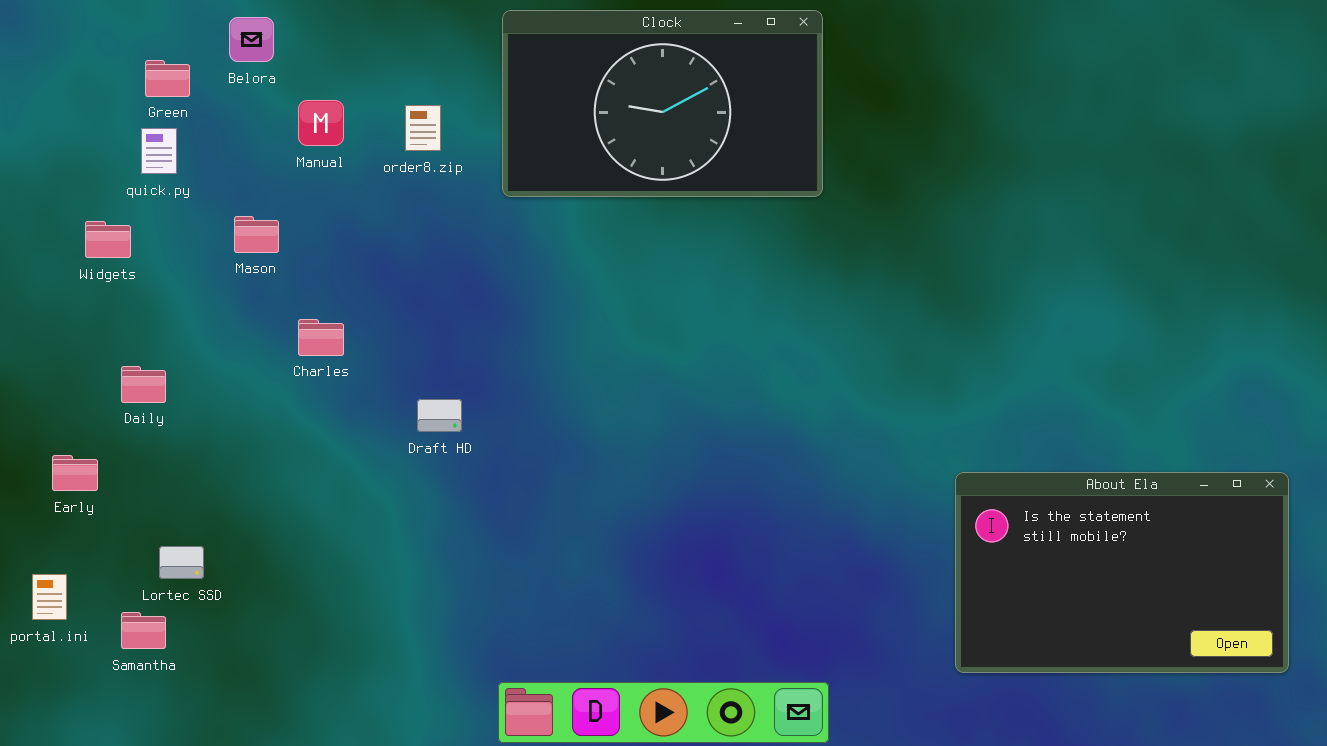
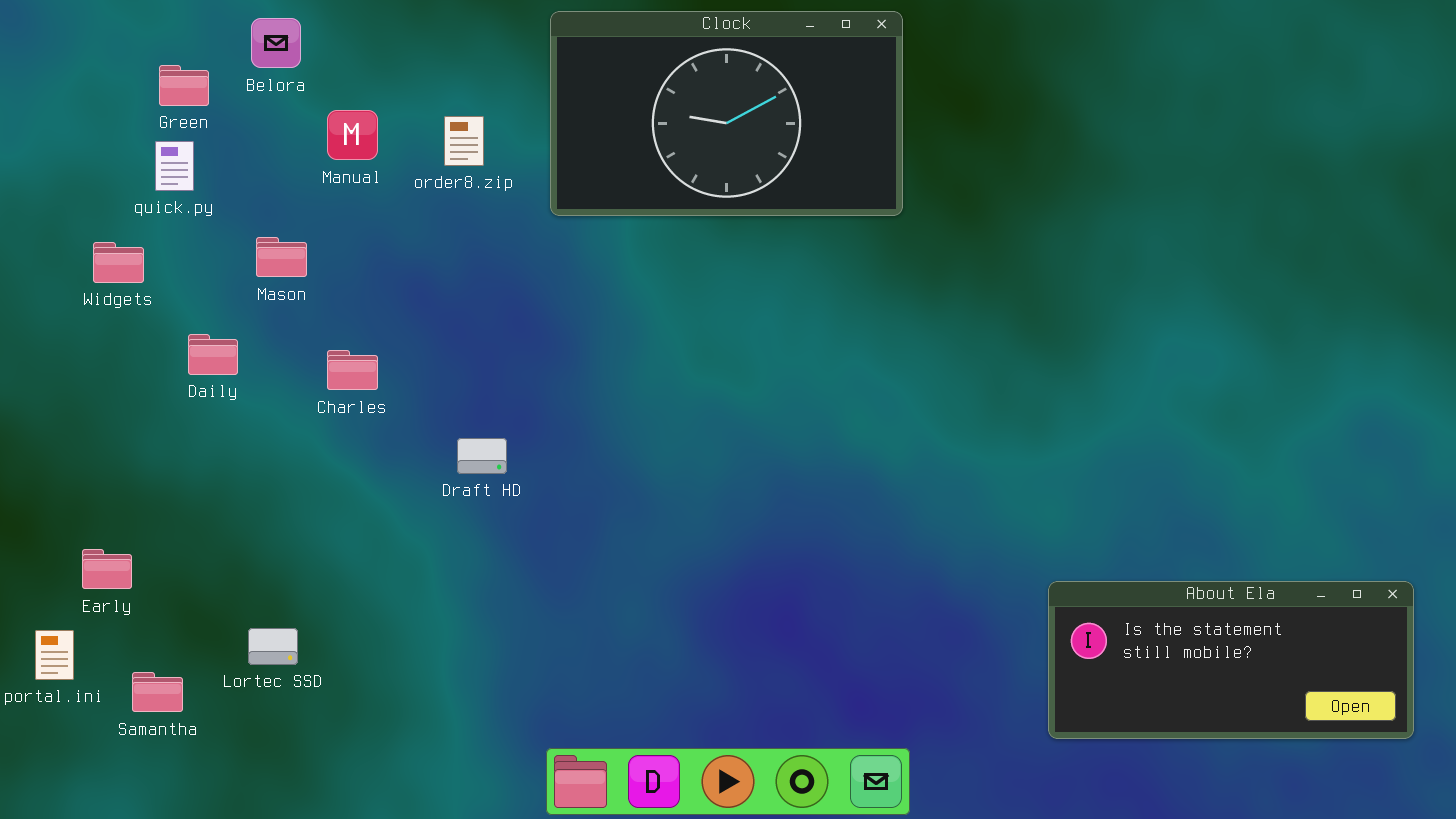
Daily: [121,366,166,403] -> [188,334,238,375], moved
Early: [52,455,98,491] -> [82,549,132,589], moved
About Ela: [955,472,1289,673] -> [1048,581,1414,739], resized
Lortec SSD: [159,546,204,579] -> [248,628,298,665], moved

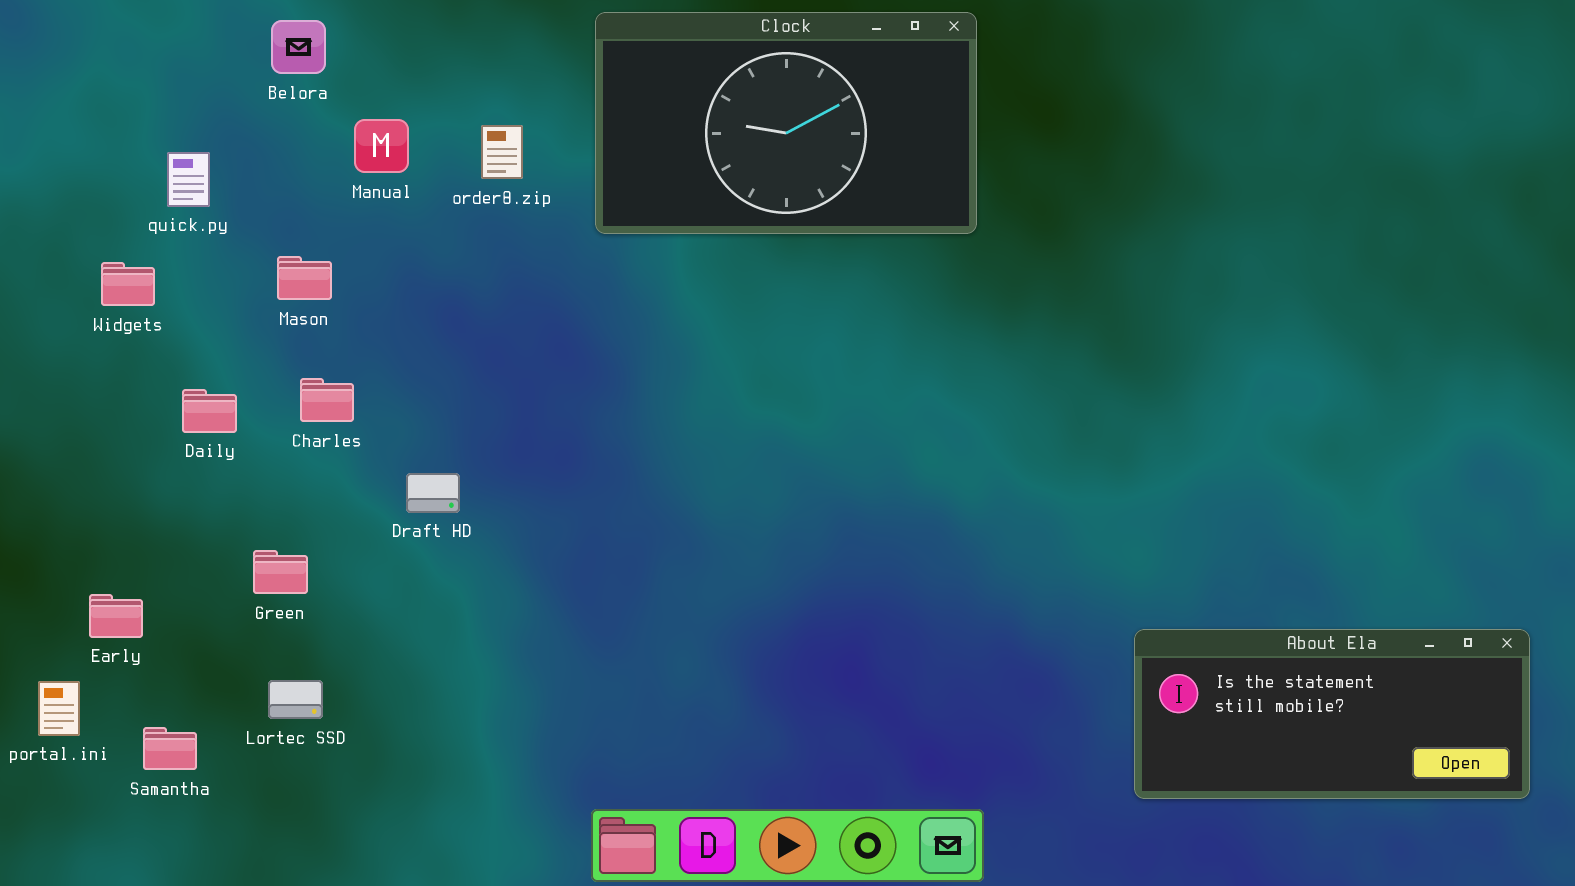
Green: [159,65,209,106] -> [253,550,308,594], moved
Daily: [188,334,238,375] -> [182,389,237,433], moved
Charles: [327,350,378,390] -> [300,378,354,422], moved
Draft HD: [457,438,507,474] -> [406,473,460,513], moved

